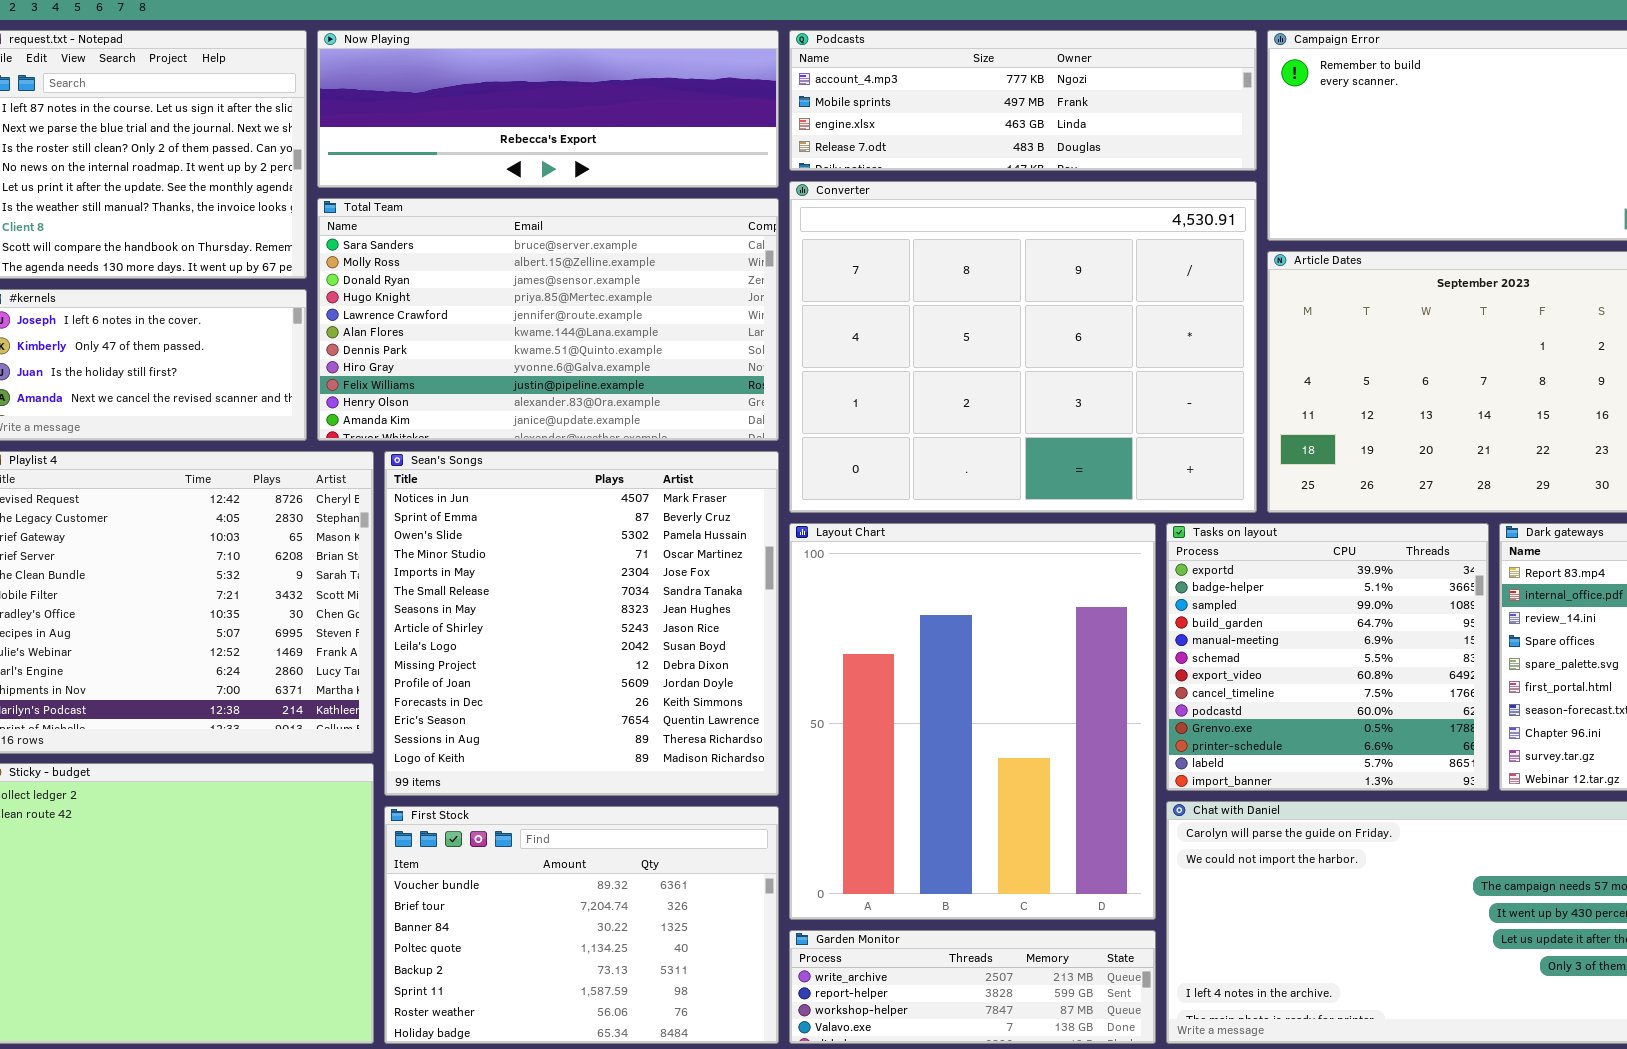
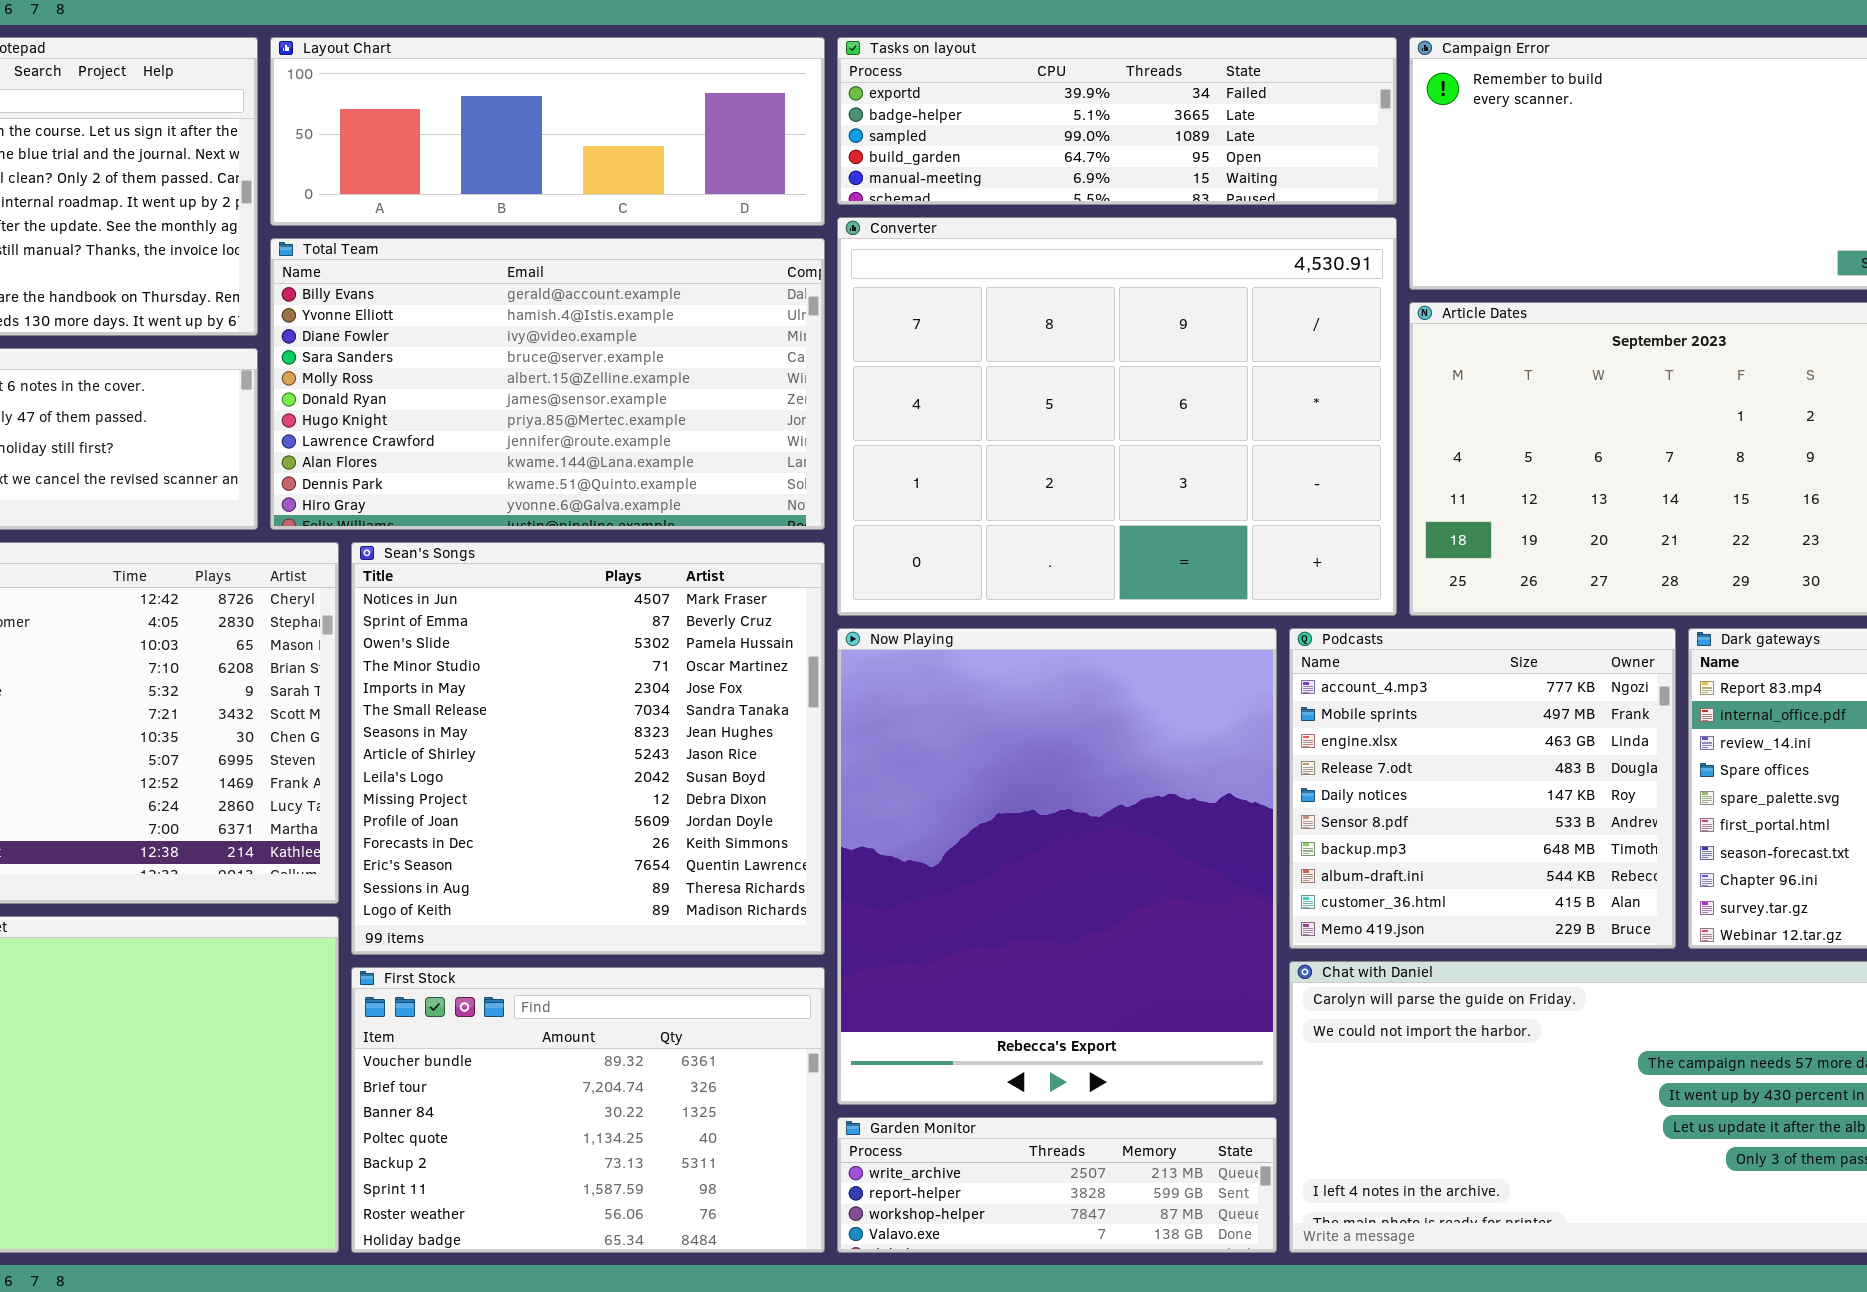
Now Playing: [317,30,779,188] -> [837,628,1277,1105], moved, resized
Podcasts: [789,30,1257,171] -> [1289,628,1676,949], moved, resized
Total Team: [317,198,779,441] -> [270,238,825,530], scrolled up 3 rows
Layout Chart: [789,523,1156,920] -> [270,37,825,226], moved, resized
Tasks on layout: [1166,523,1489,791] -> [837,37,1397,205], moved, resized

